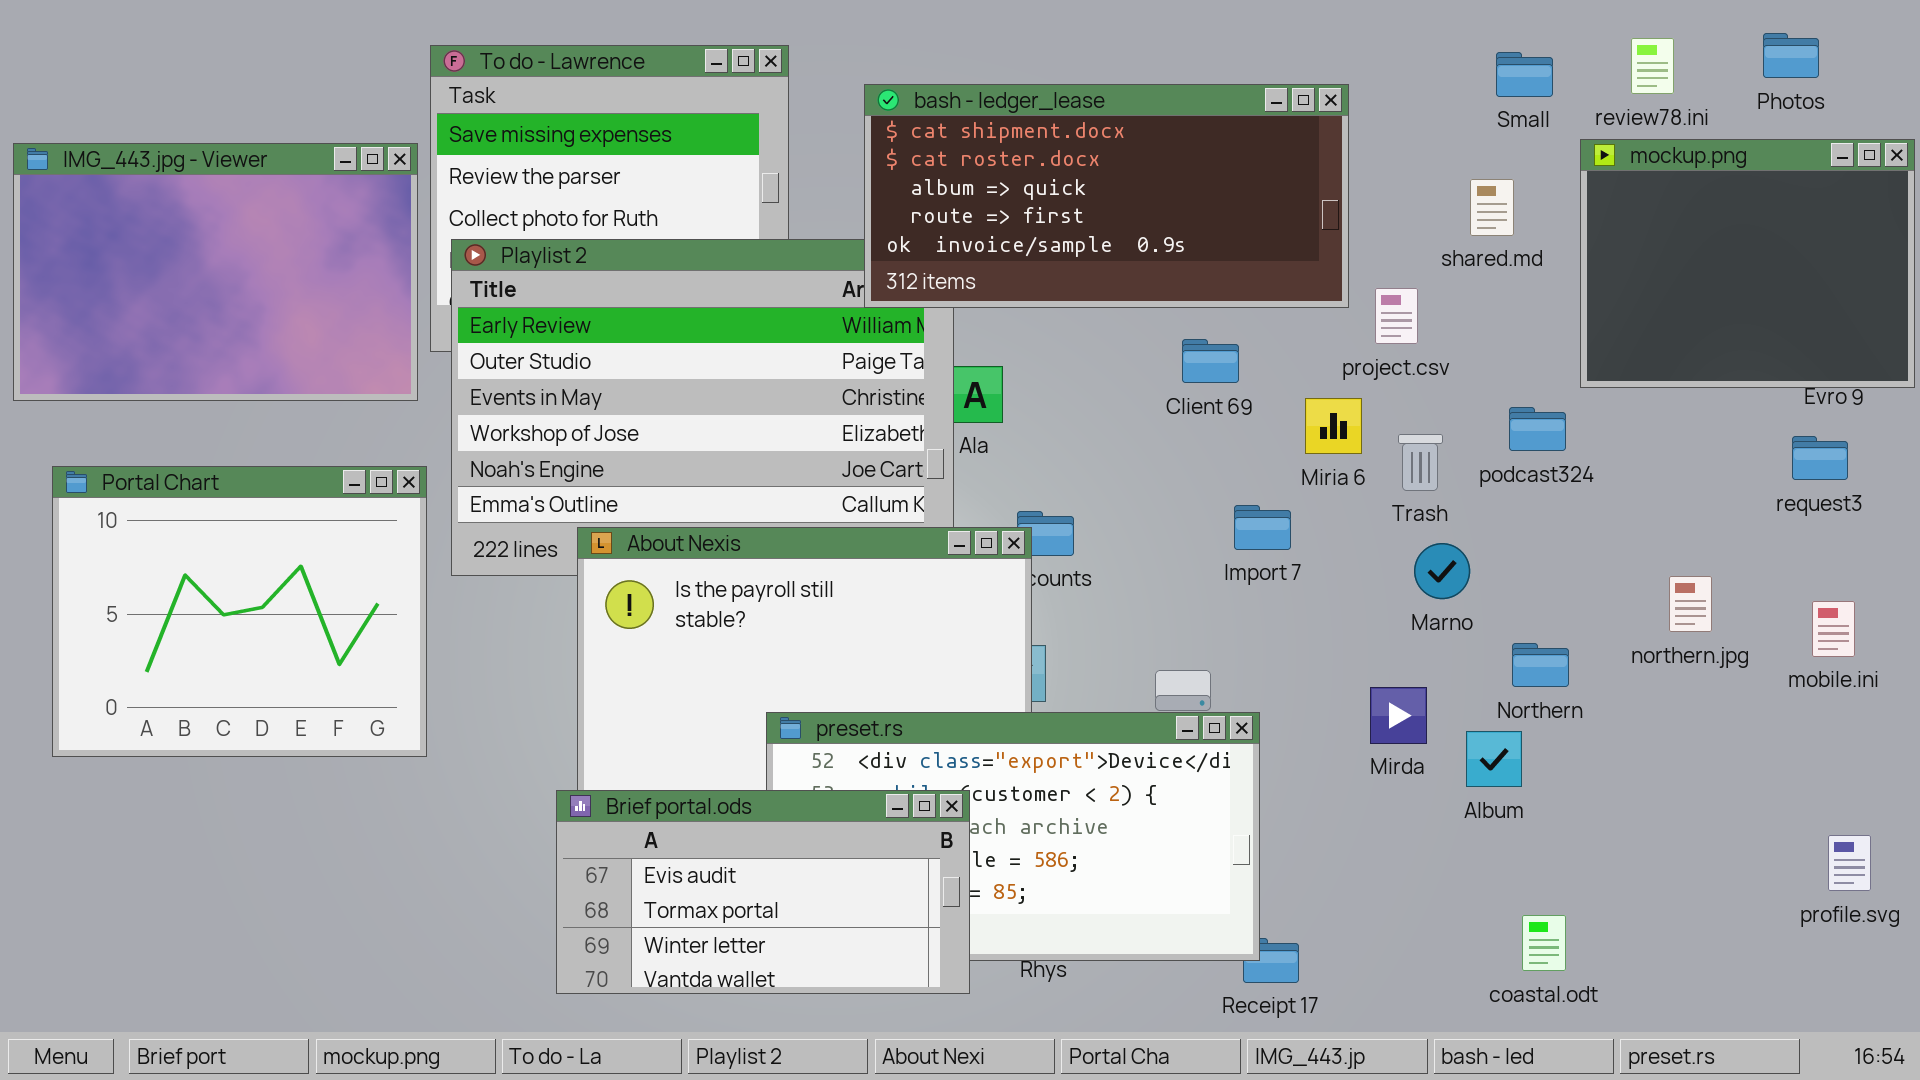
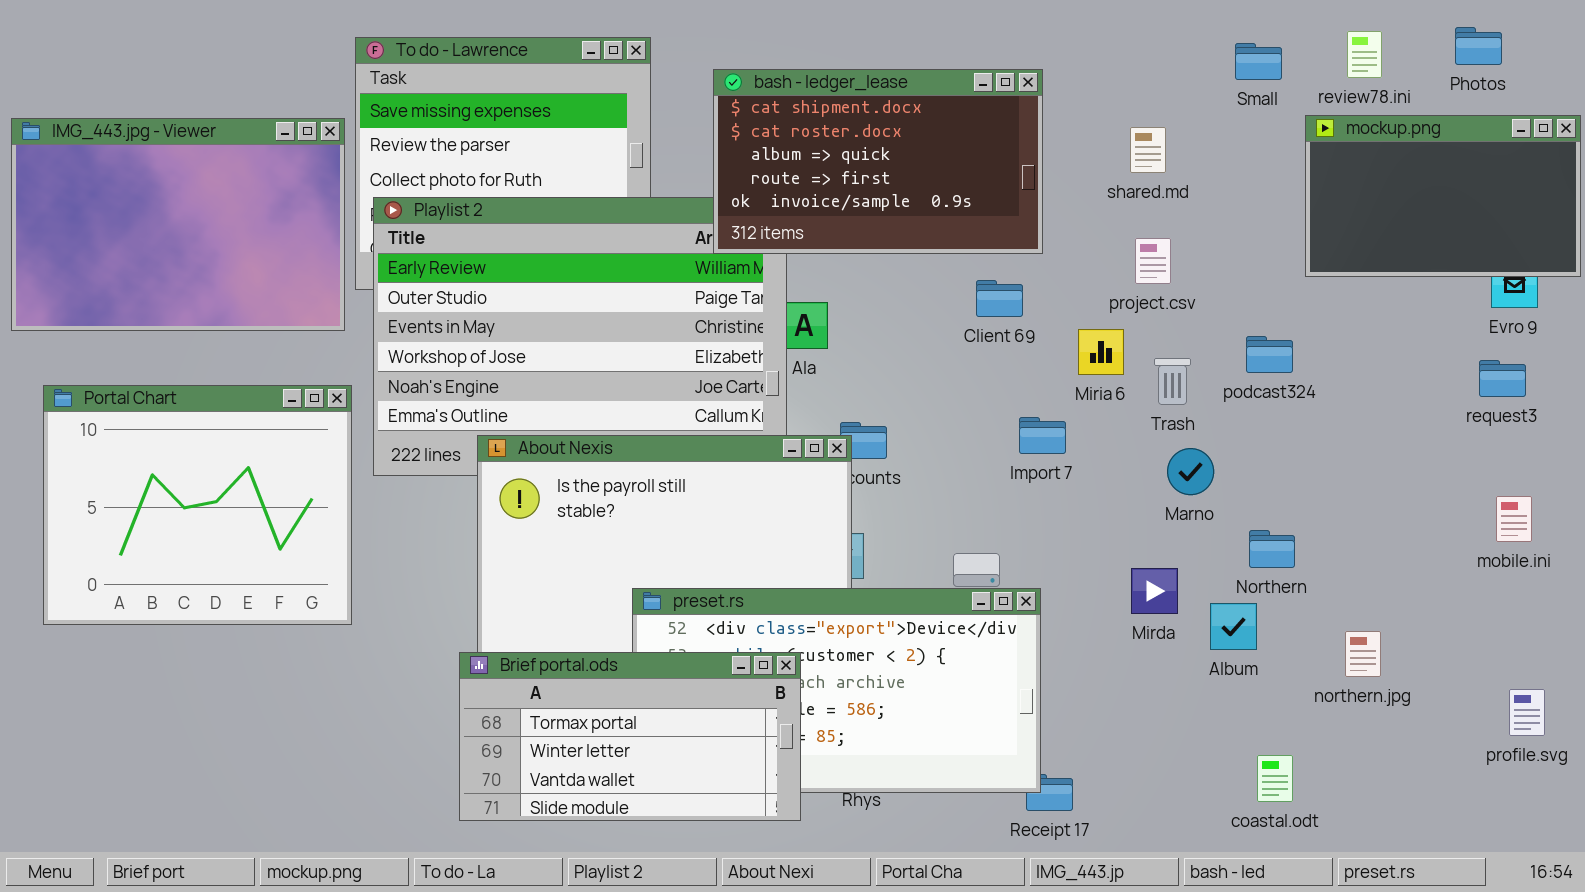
bash - ledger_lease: [864,84,1349,308] -> [713,69,1043,254], resized
mockup.png: [1580,139,1915,388] -> [1305,115,1581,277], resized
shared.md: [1470,179,1514,236] -> [1130,127,1166,173], moved
northern.jpg: [1669,576,1712,632] -> [1345,631,1381,677], moved
Brief portal.ods: [556,790,970,994] -> [459,652,801,821], scrolled down 1 row

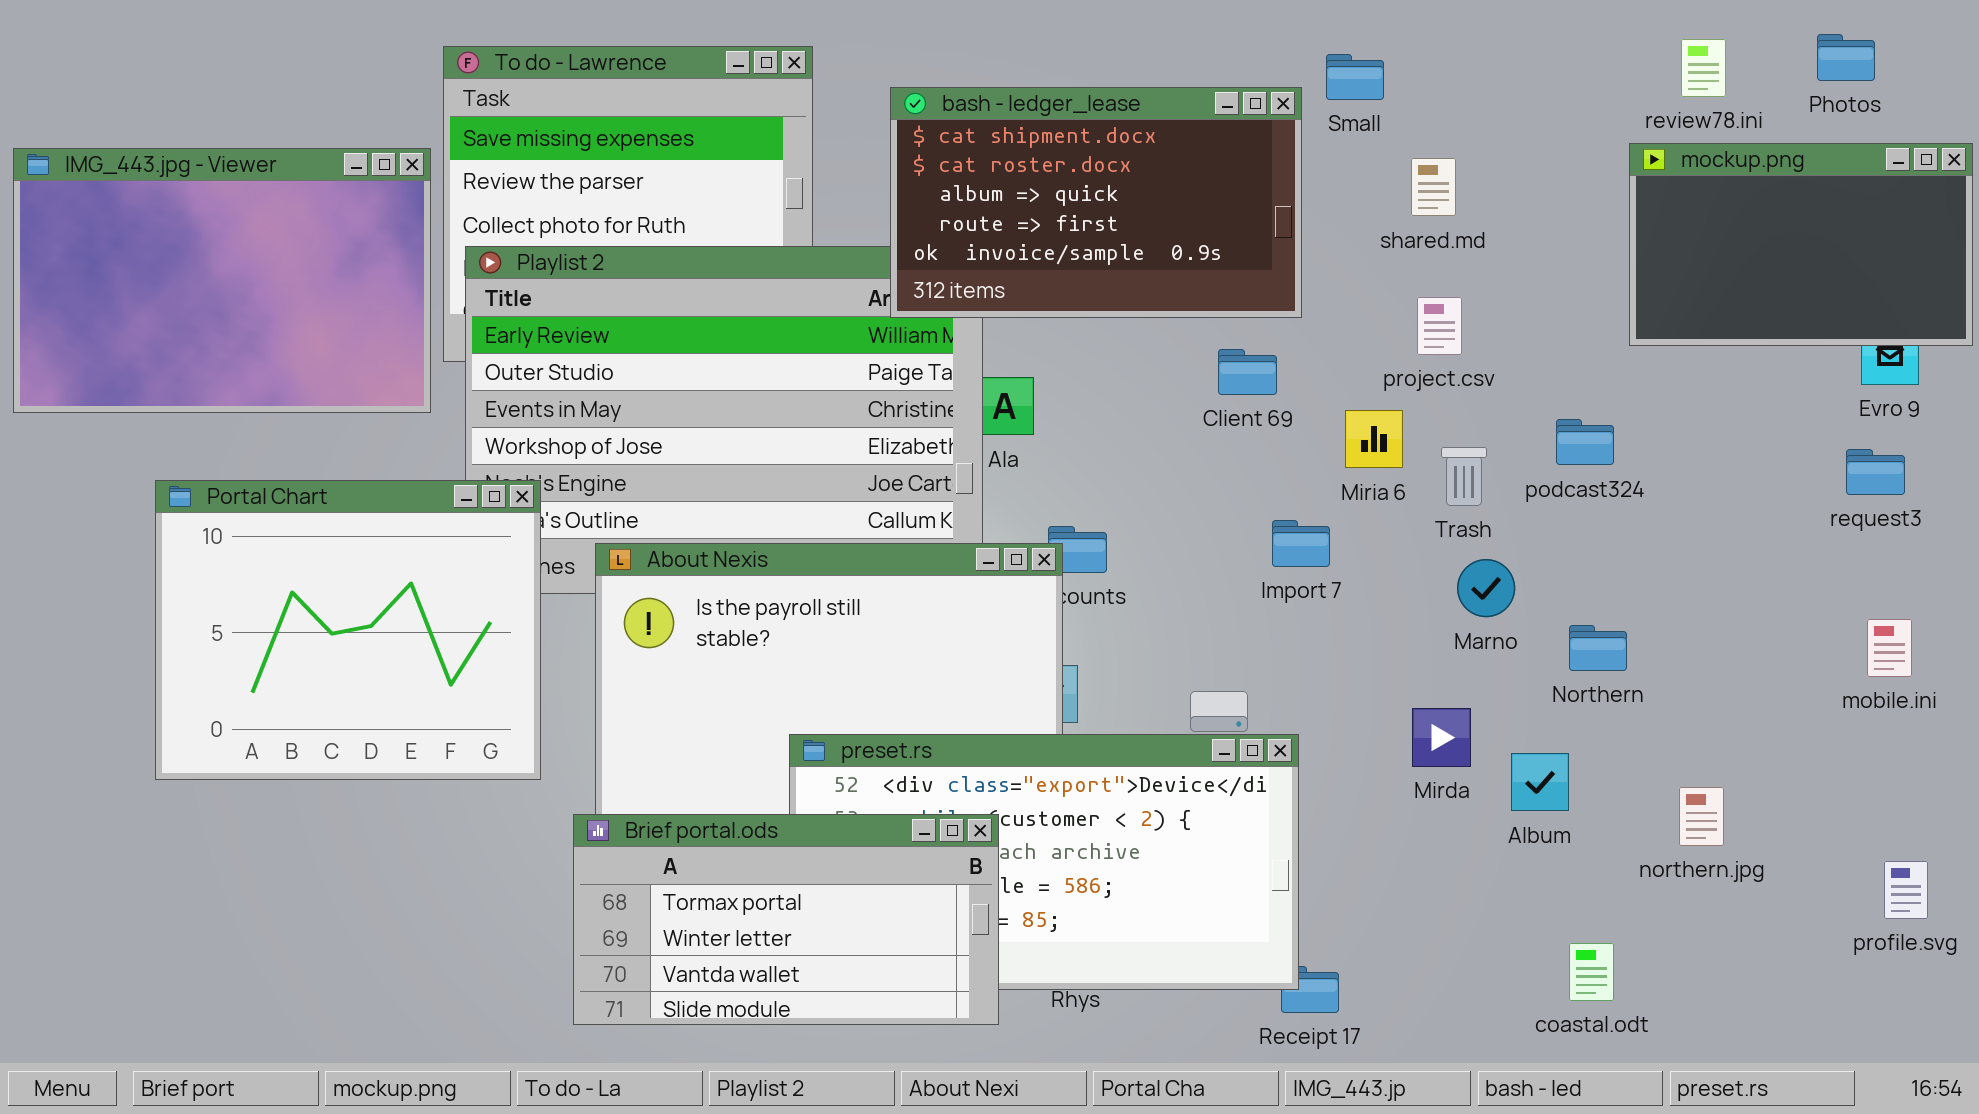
Small: [1235,43,1282,80] -> [1326,54,1384,100], moved
Portal Chart: [43,385,352,625] -> [155,480,541,780], moved
Northern: [1249,530,1295,568] -> [1569,625,1627,671], moved

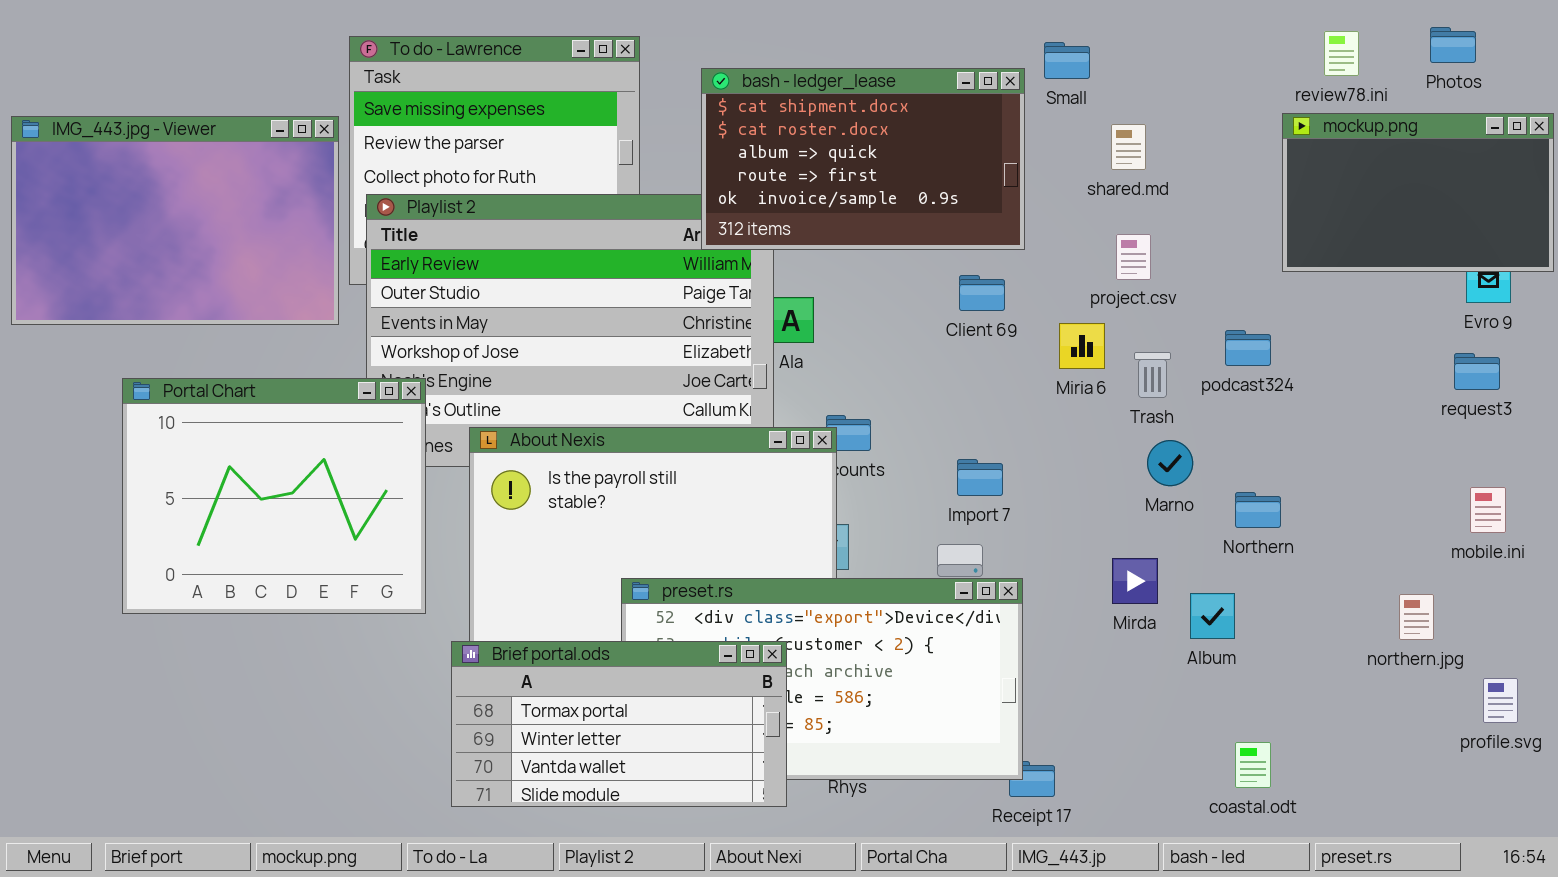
Import 7: [1272,520,1330,567] -> [957,459,1003,496], moved
northern.jpg: [1679,787,1724,846] -> [1399,594,1434,640], moved

